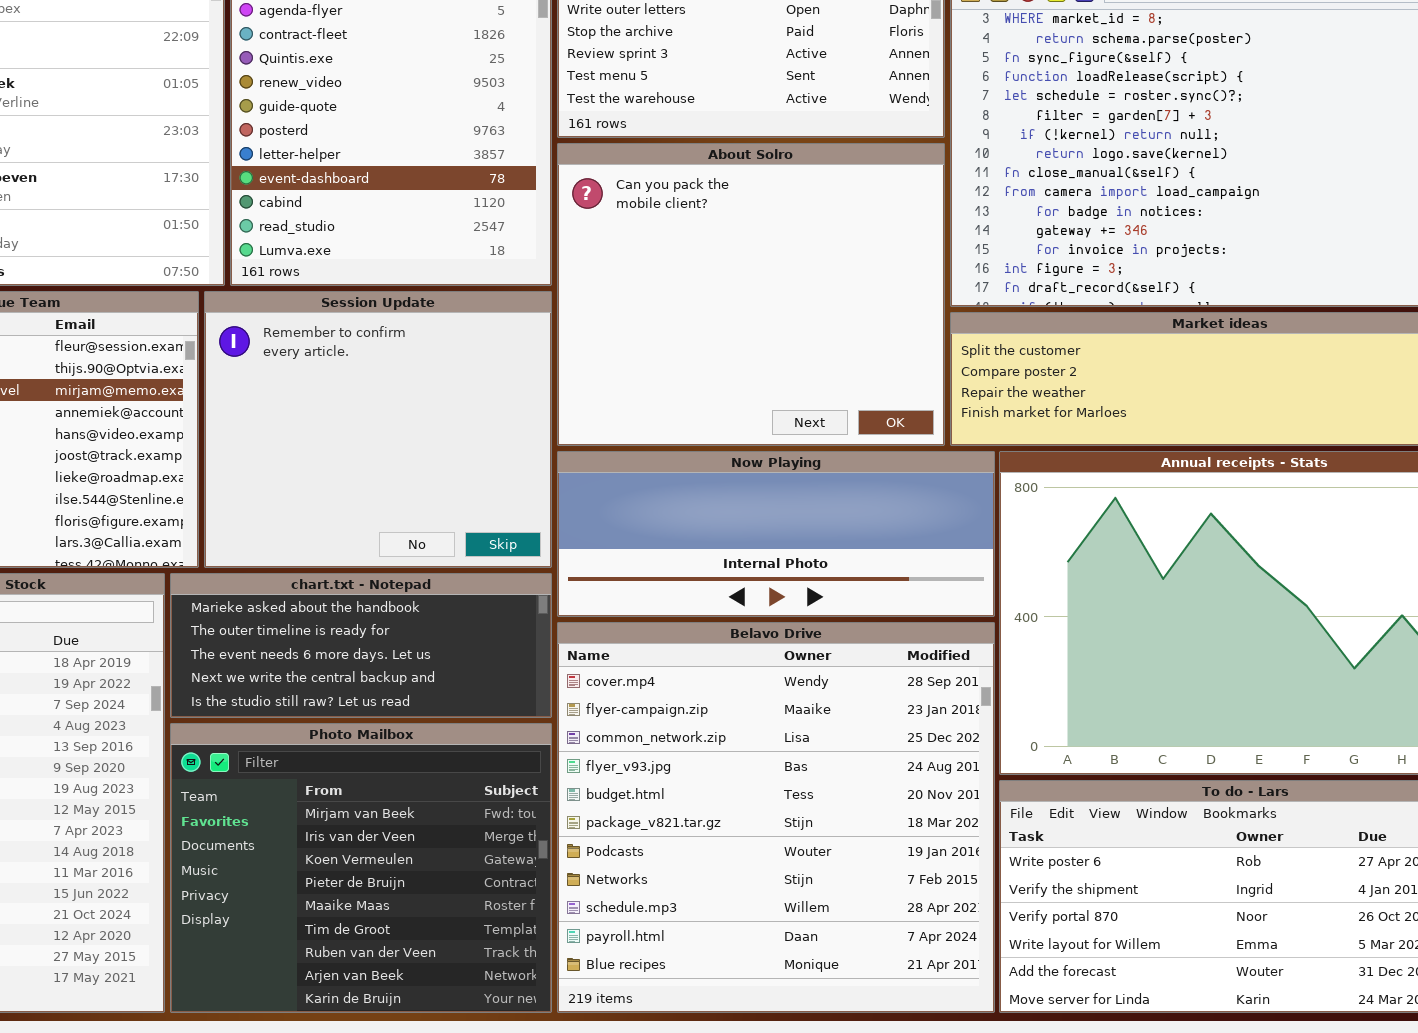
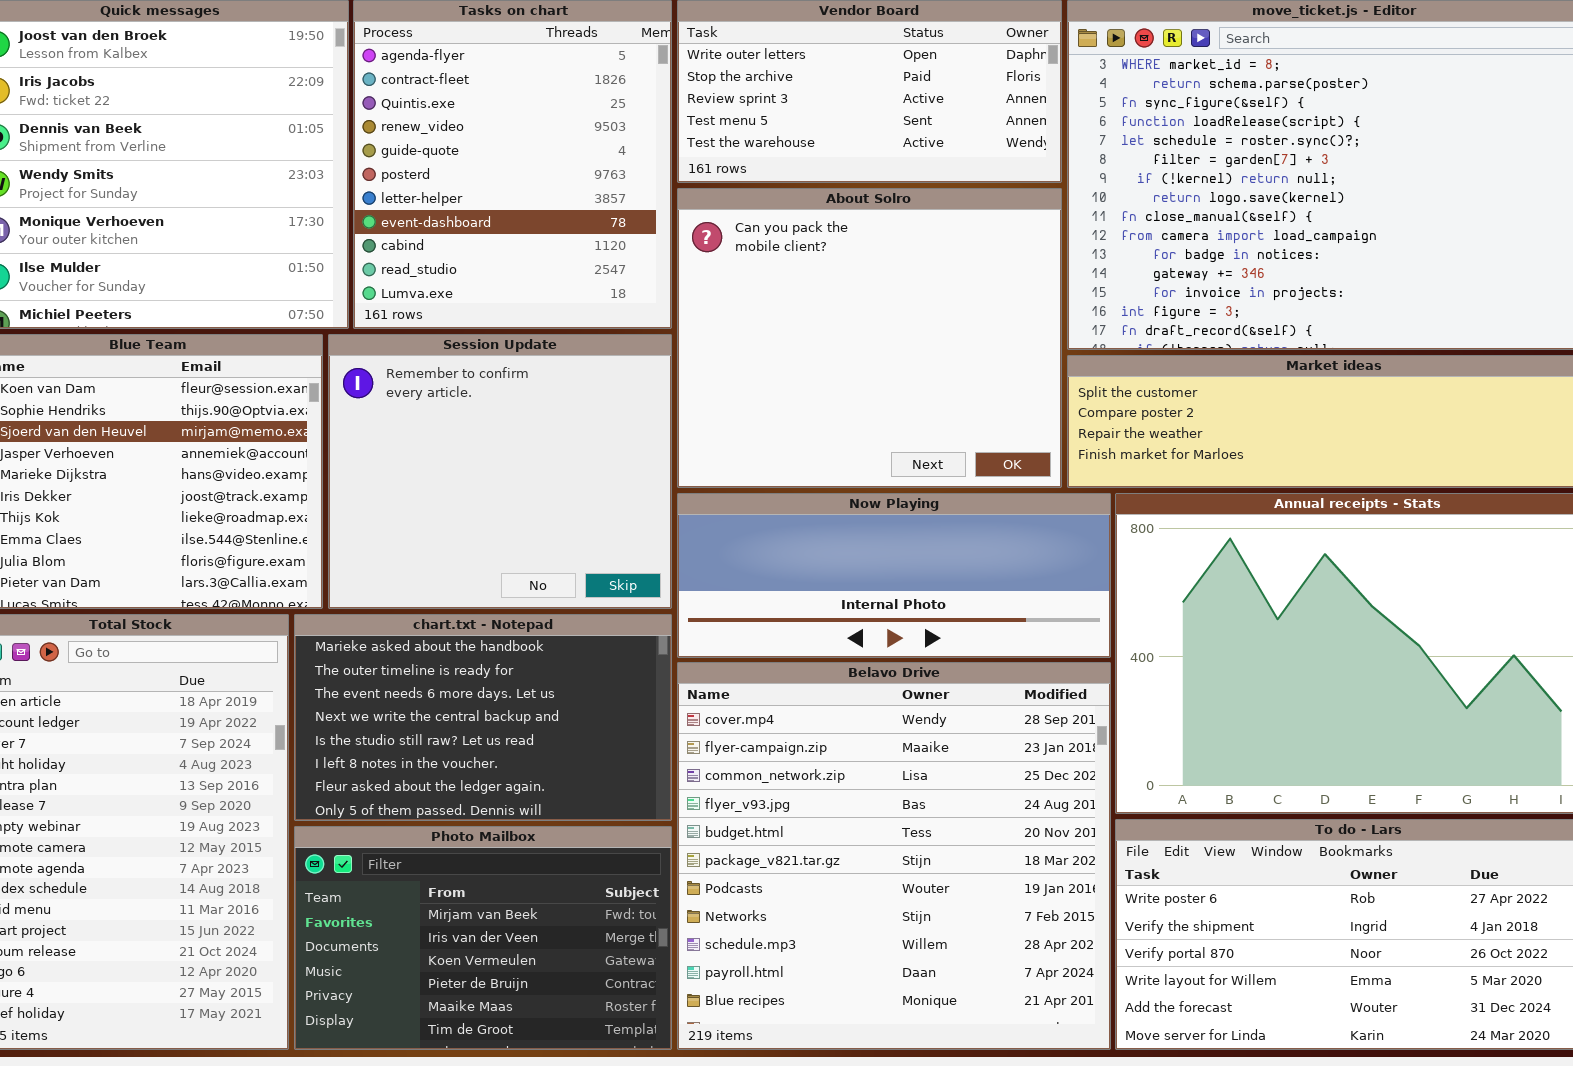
chart.txt - Notepad: [170,573,552,718] -> [294,614,672,821], resized
Photo Mailbox: [170,723,552,1013] -> [294,826,672,1050], resized

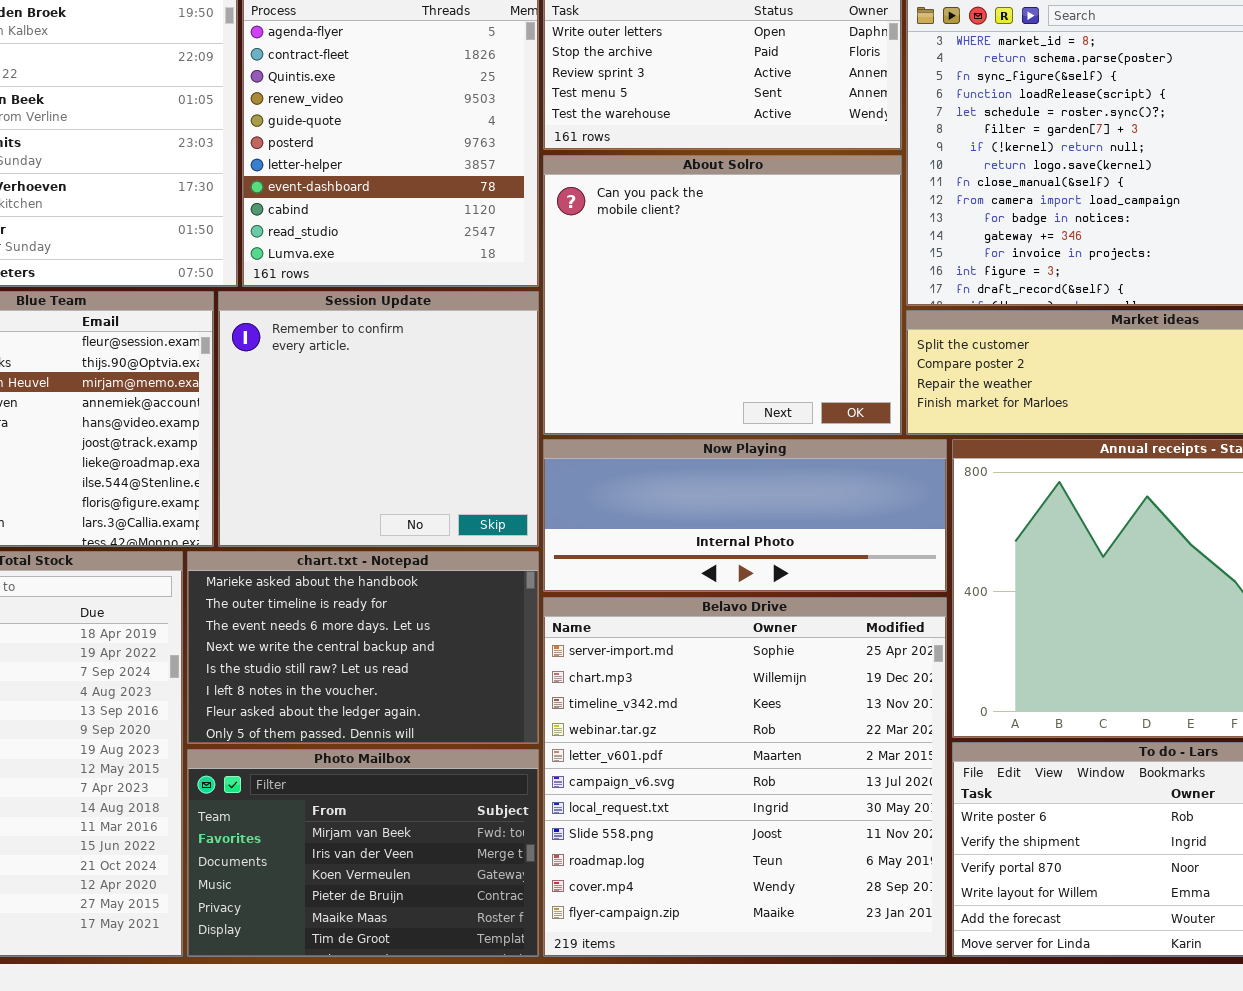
Belavo Drive: [677,662,1111,1050] -> [543,597,947,957], scrolled up 9 rows

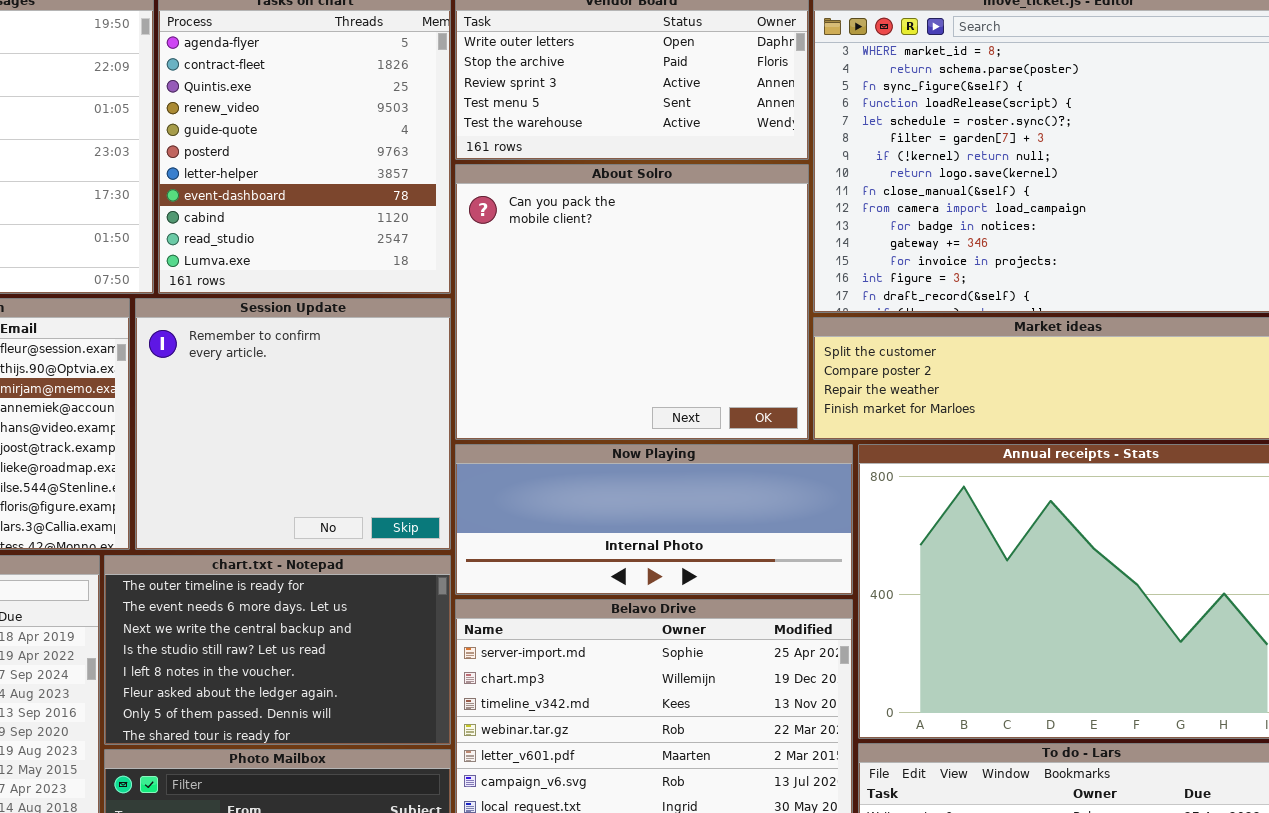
chart.txt - Notepad: [187,551,539,744] -> [104,555,451,745], scrolled down 1 row

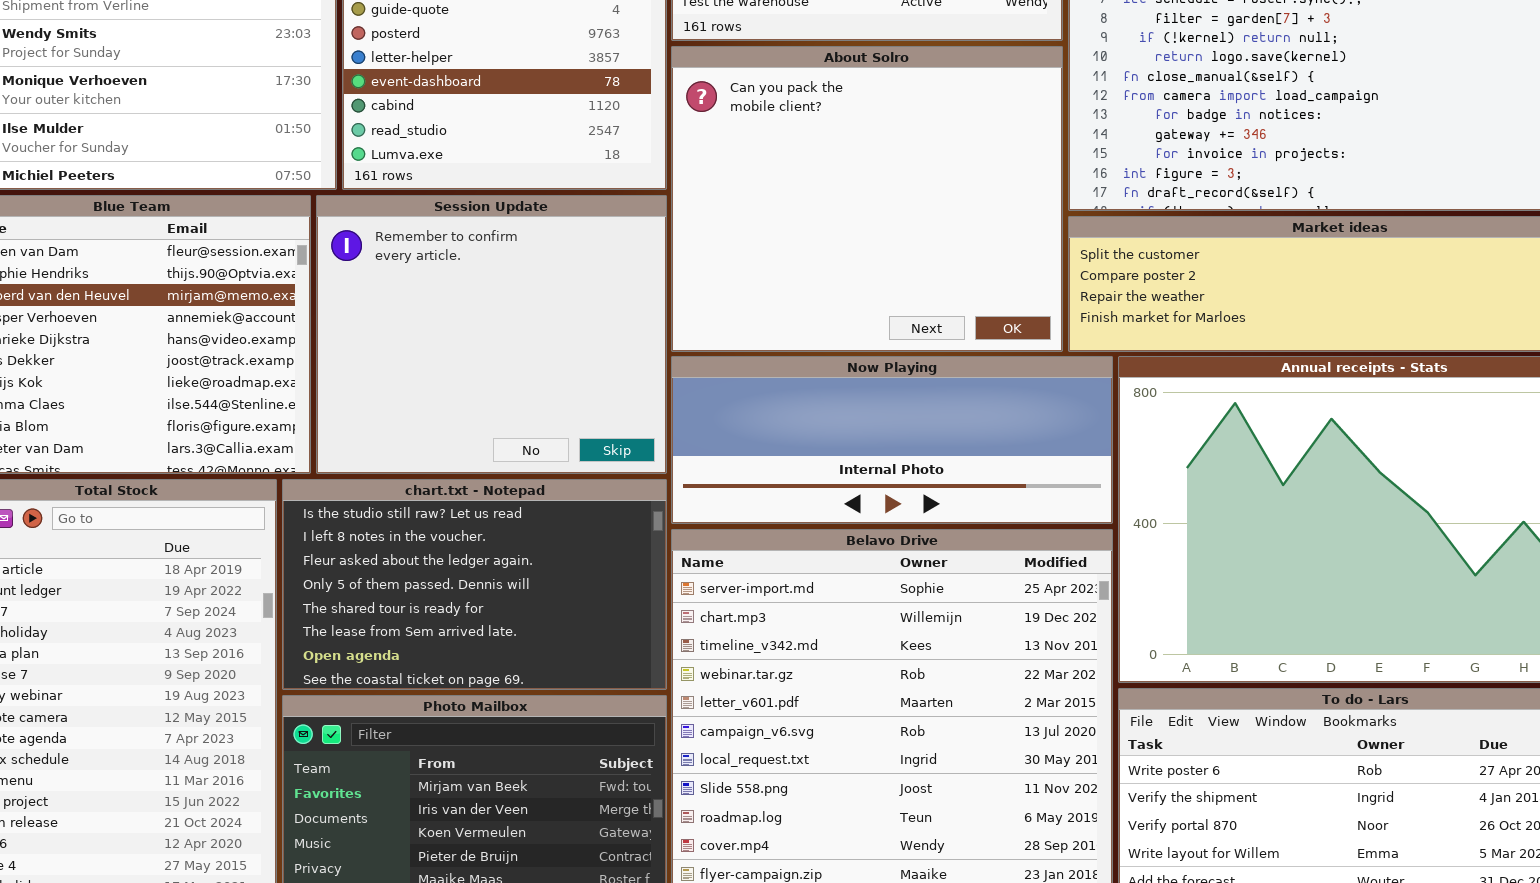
chart.txt - Notepad: [104,555,451,745] -> [282,479,667,690], scrolled down 3 rows

